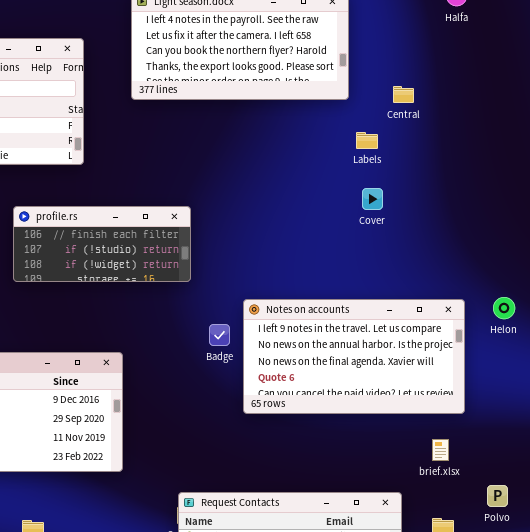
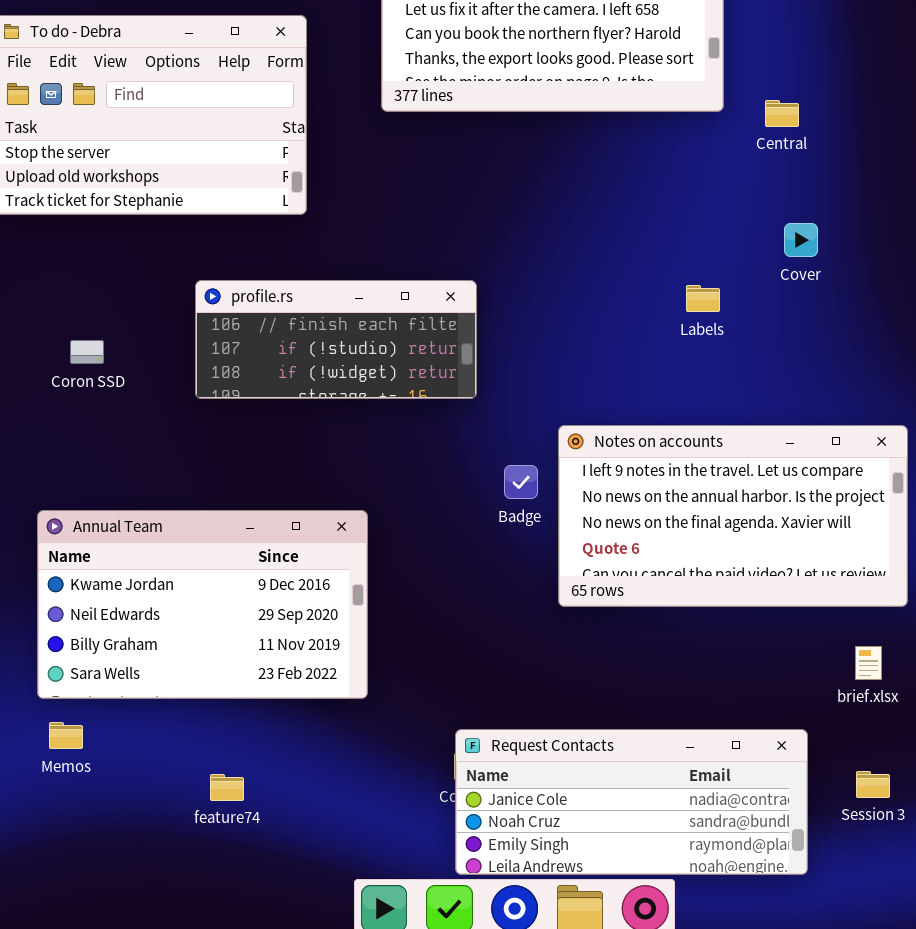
Central: [393,86,414,103] -> [765,100,799,127], moved
Labels: [356,132,378,149] -> [686,285,720,312], moved
Cover: [362,188,383,210] -> [784,223,818,257], moved

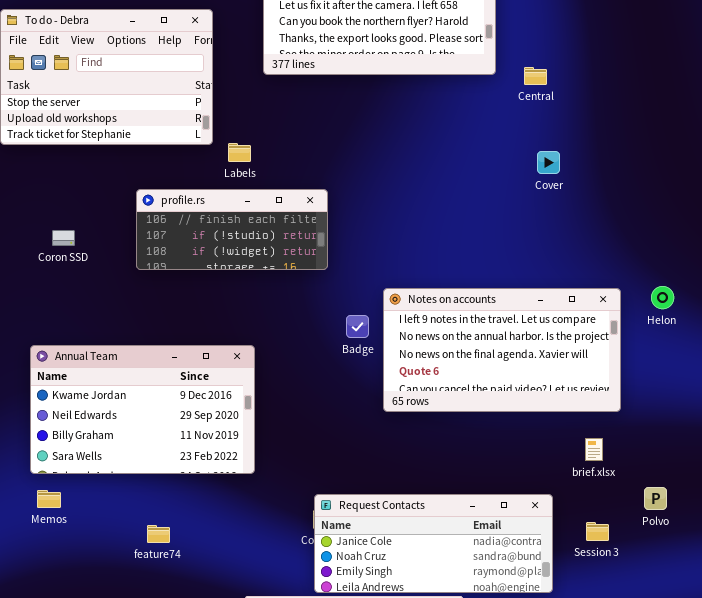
Labels: [686,285,720,312] -> [228,143,251,162], moved

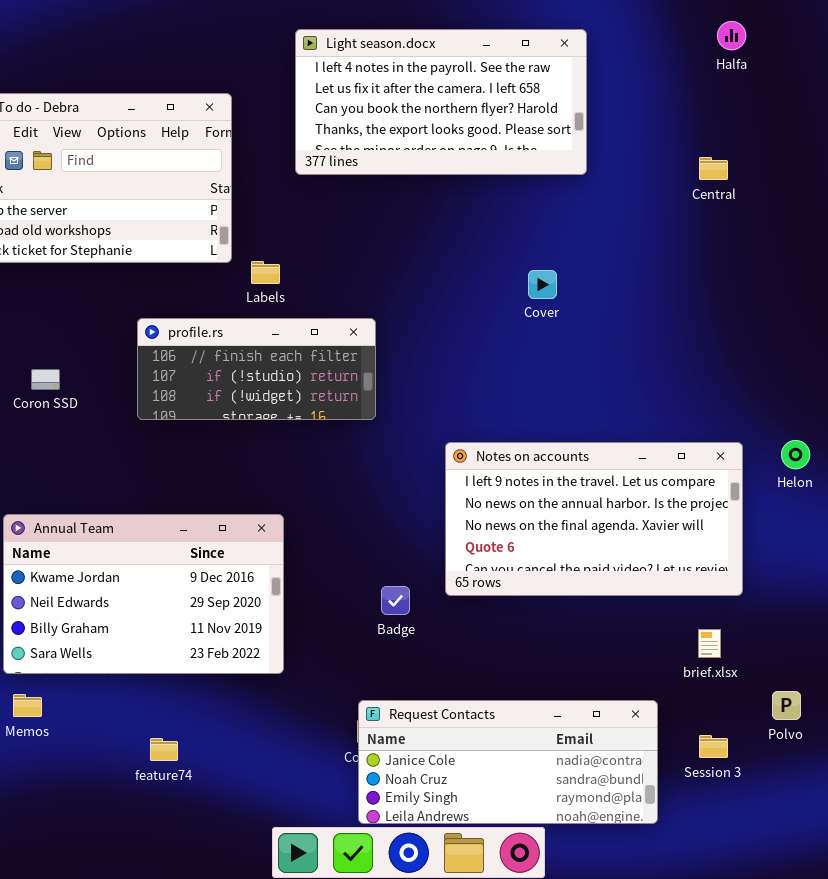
Central: [524,67,547,85] -> [699,157,728,180], moved
Cover: [537,151,560,174] -> [528,270,557,299], moved
Badge: [346,315,369,338] -> [381,586,410,615], moved

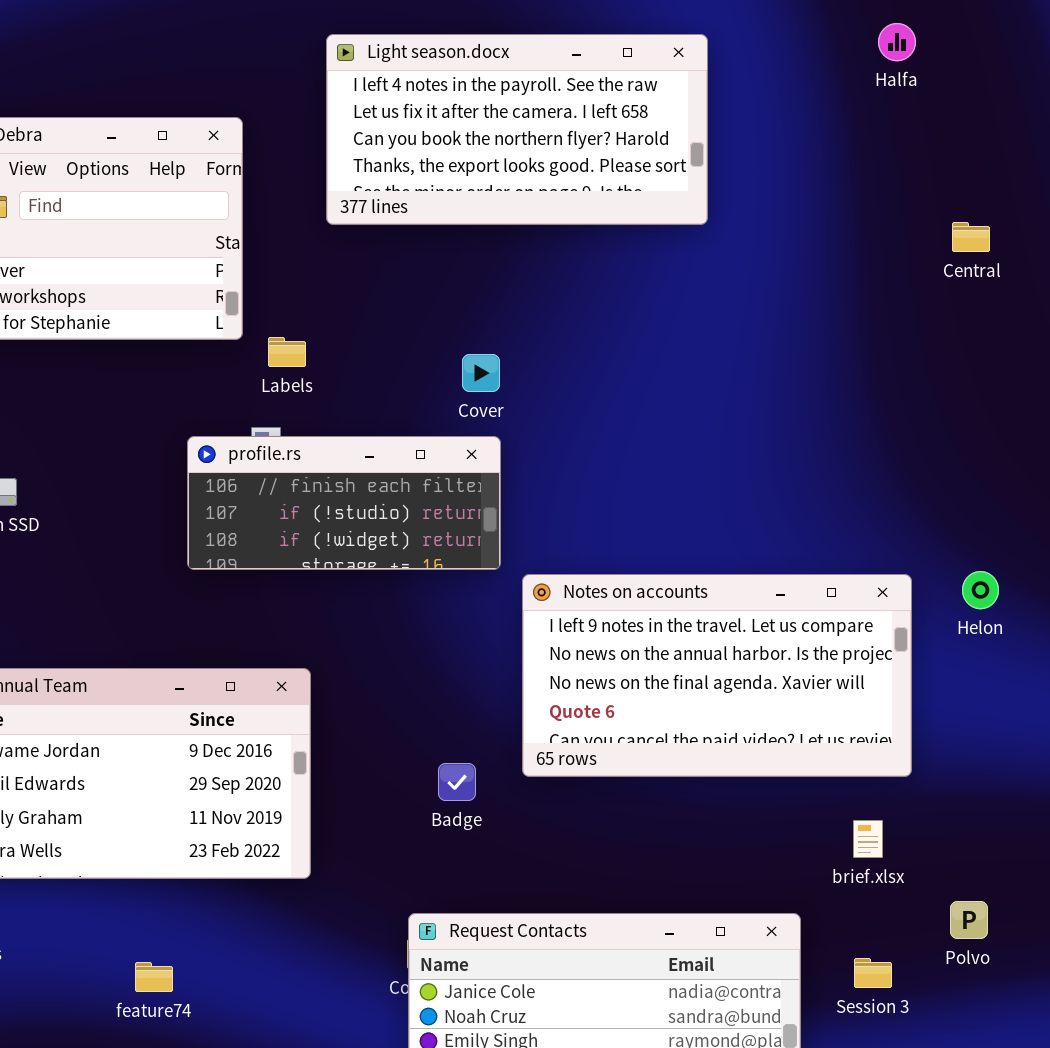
Central: [699,157,728,180] -> [952,222,990,252], moved
Cover: [528,270,557,299] -> [462,354,500,392], moved
profile.rs: [137,318,376,420] -> [187,436,501,570], moved

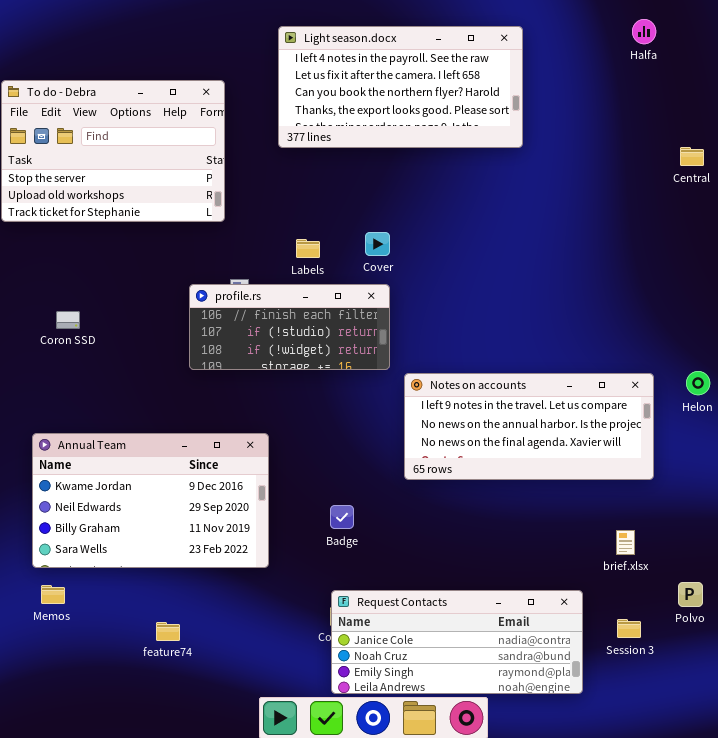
Labels: [268,337,306,367] -> [296,239,320,258], moved
Notes on accounts: [522,574,912,777] -> [404,373,654,480], resized
Badge: [438,763,476,801] -> [330,505,354,529], moved

